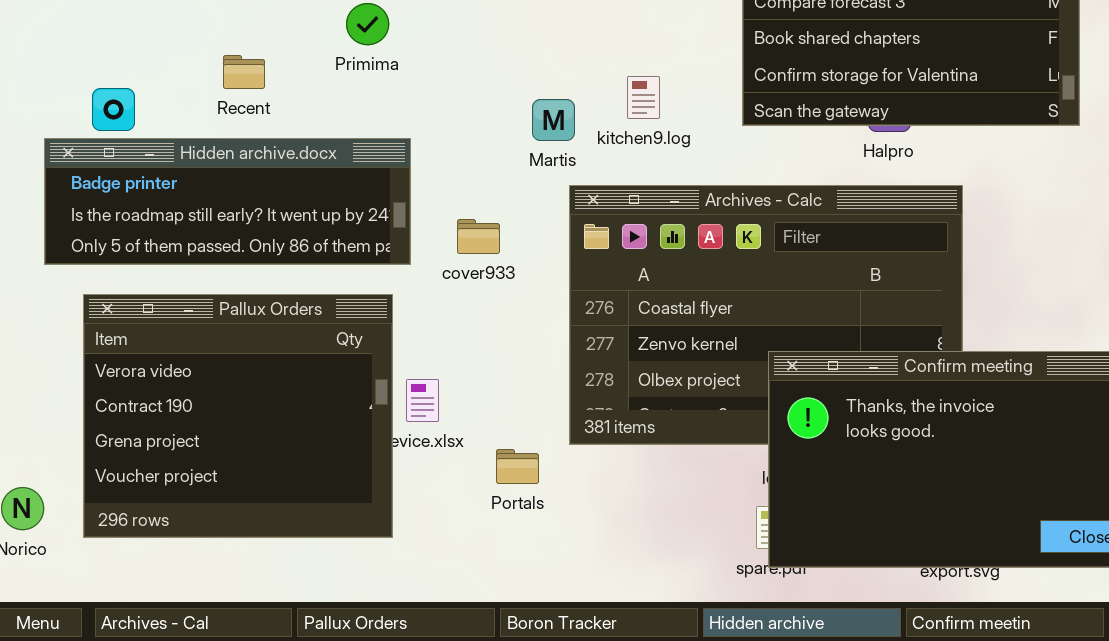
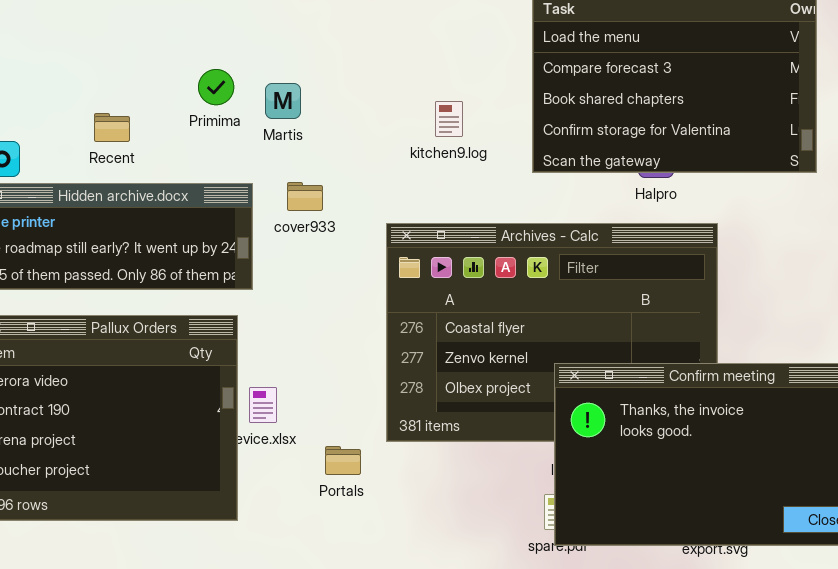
kitchen9.log: [627,76,660,119] -> [435,101,463,137], moved
Martis: [532,99,575,141] -> [265,83,301,119], moved
cover933: [457,219,500,254] -> [287,182,323,211], moved

